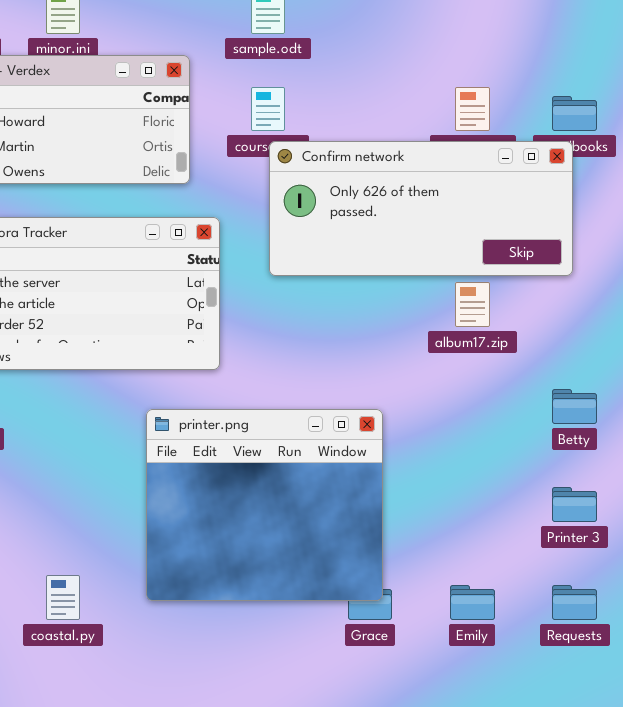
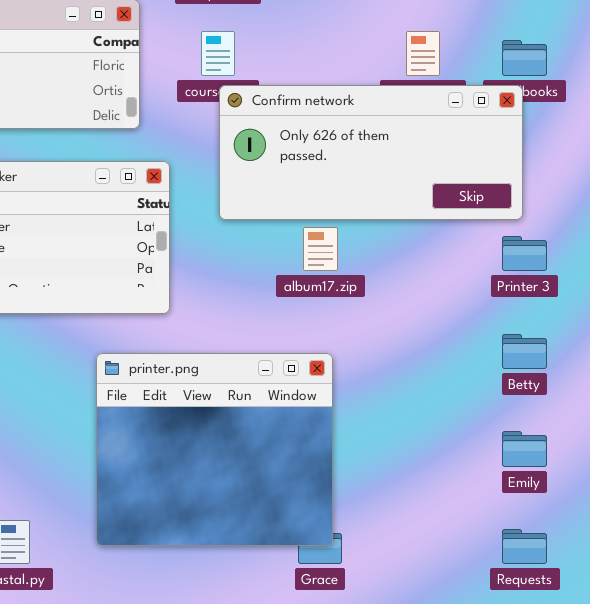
album17.zip: [455,282,490,327] -> [303,227,338,271], moved
Printer 3: [552,487,597,522] -> [502,236,547,271], moved
Emily: [450,585,495,620] -> [502,431,547,467], moved

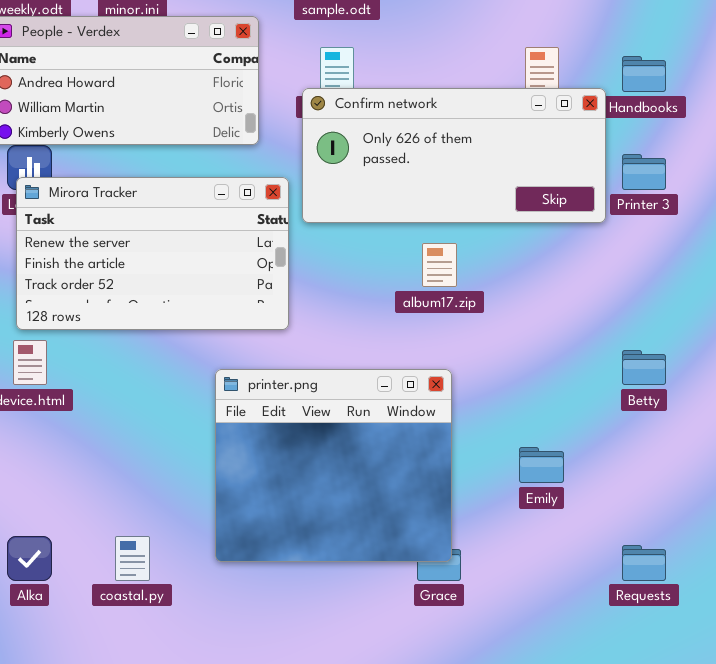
Confirm network: [219,85,523,220] -> [302,88,606,223], moved
Printer 3: [502,236,547,271] -> [622,154,666,190], moved
Emily: [502,431,547,467] -> [519,447,564,483], moved

